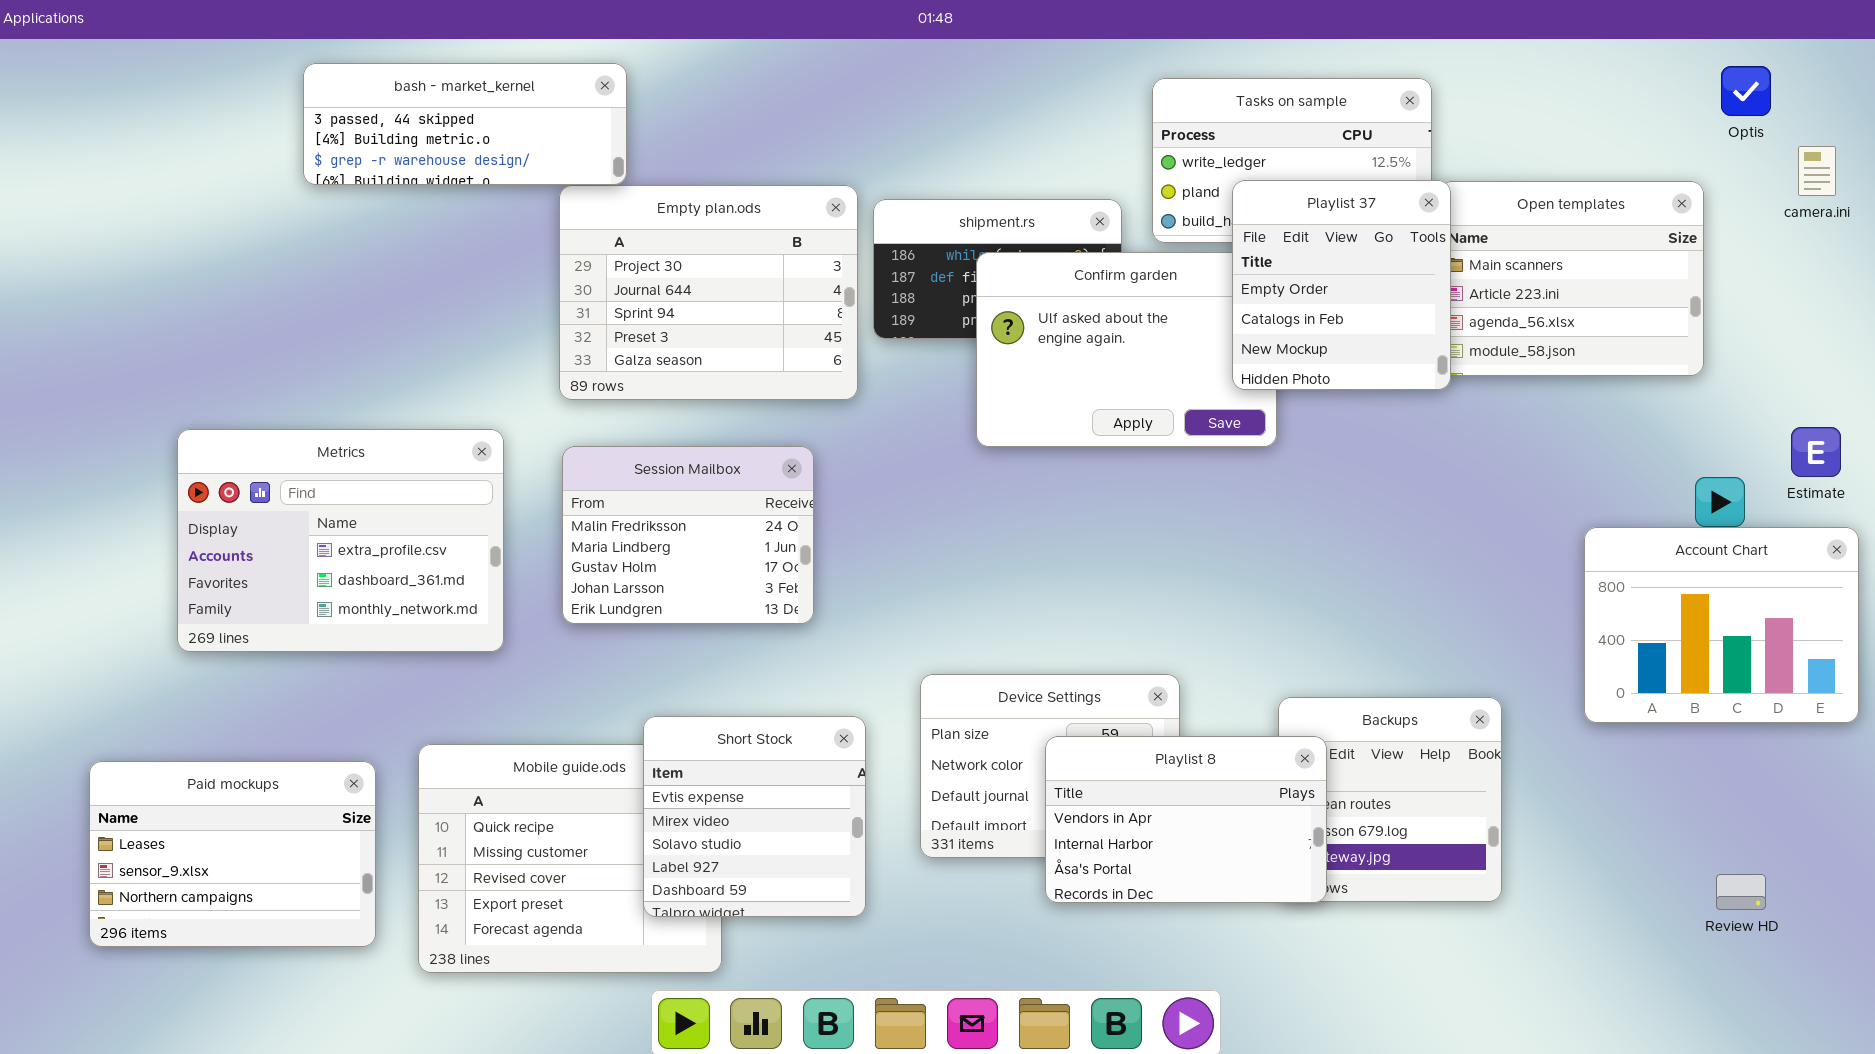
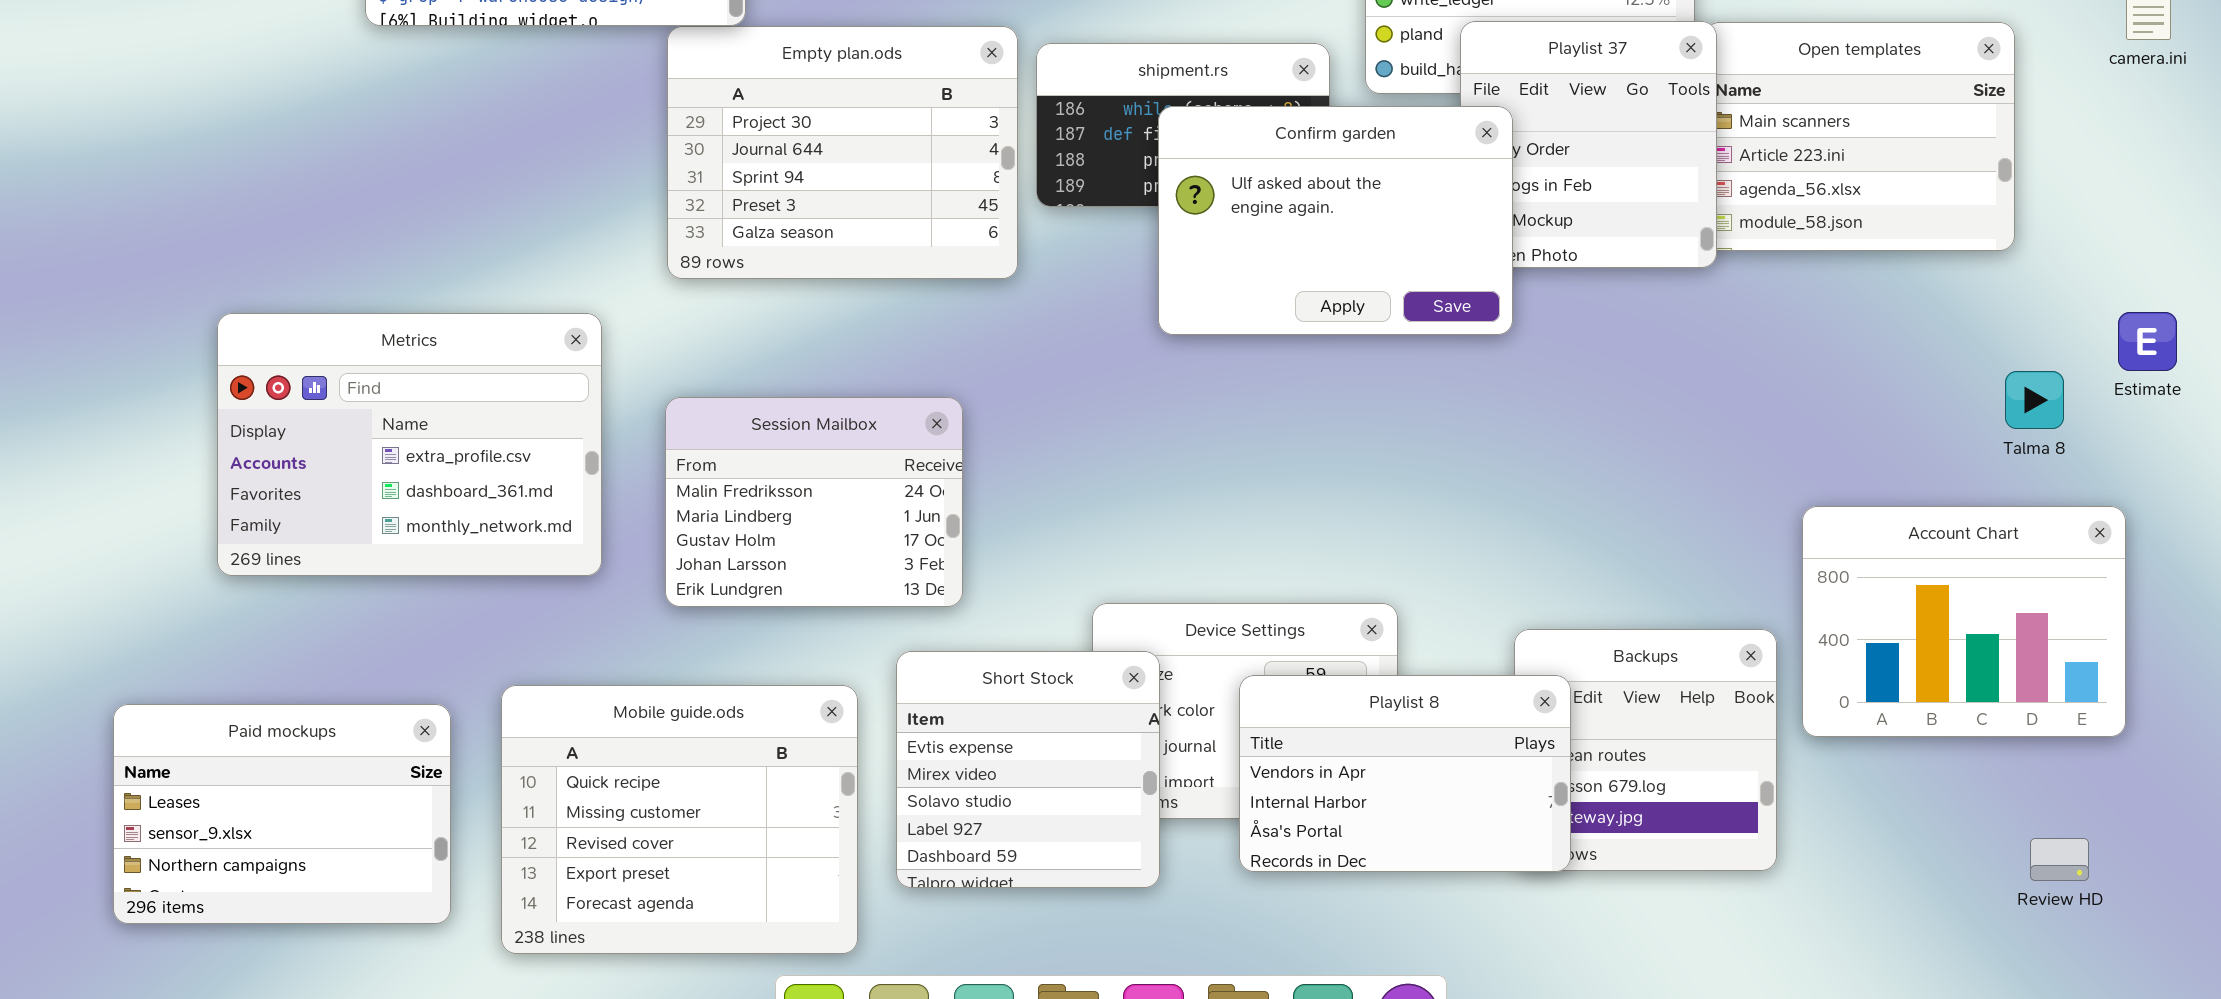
Confirm garden: [976,252,1277,447] -> [1158,106,1513,335], raised
Session Mailbox: [562,446,814,624] -> [665,397,963,607], moved
Account Chart: [1584,527,1859,723] -> [1802,506,2126,737], moved
Short Stock: [643,716,866,917] -> [896,651,1160,888], moved

